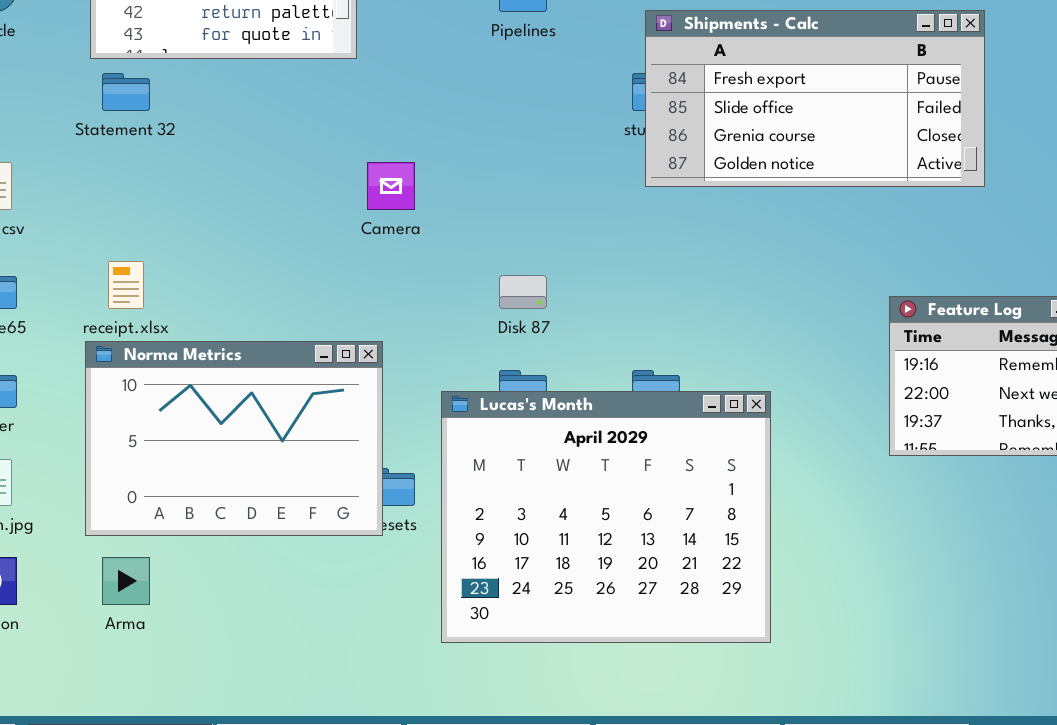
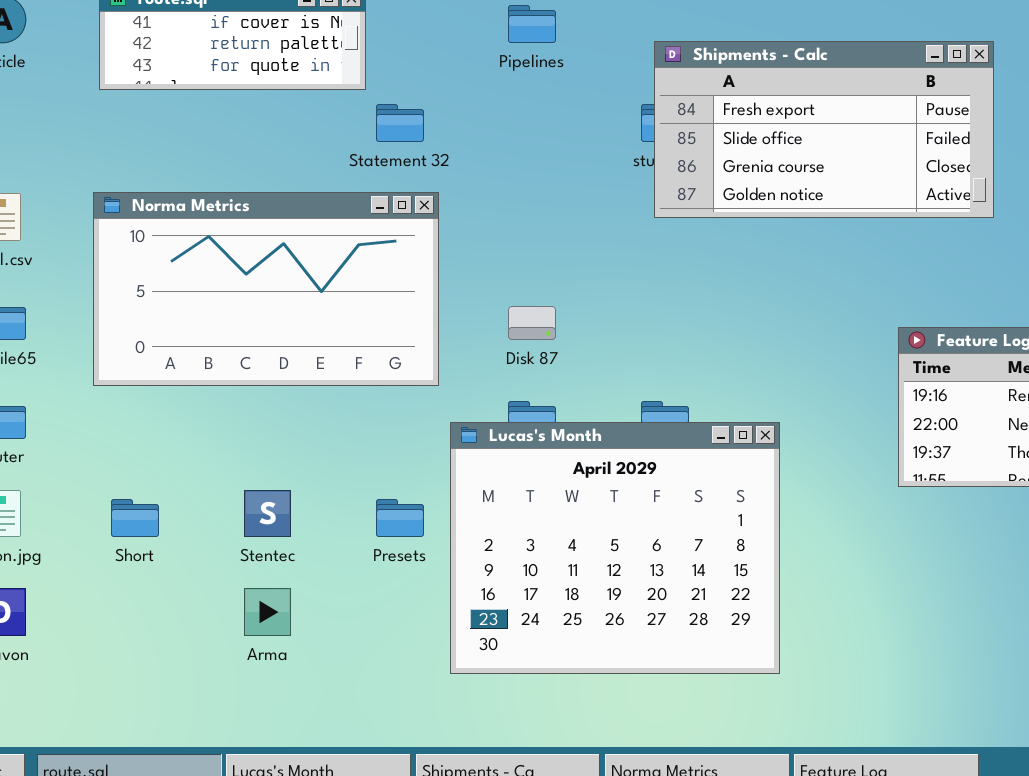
Statement 32: [102,73,150,111] -> [376,104,424,142], moved
Norma Metrics: [85,341,383,536] -> [93,192,439,386], moved, resized
Arma: [102,557,150,605] -> [244,588,291,636], moved

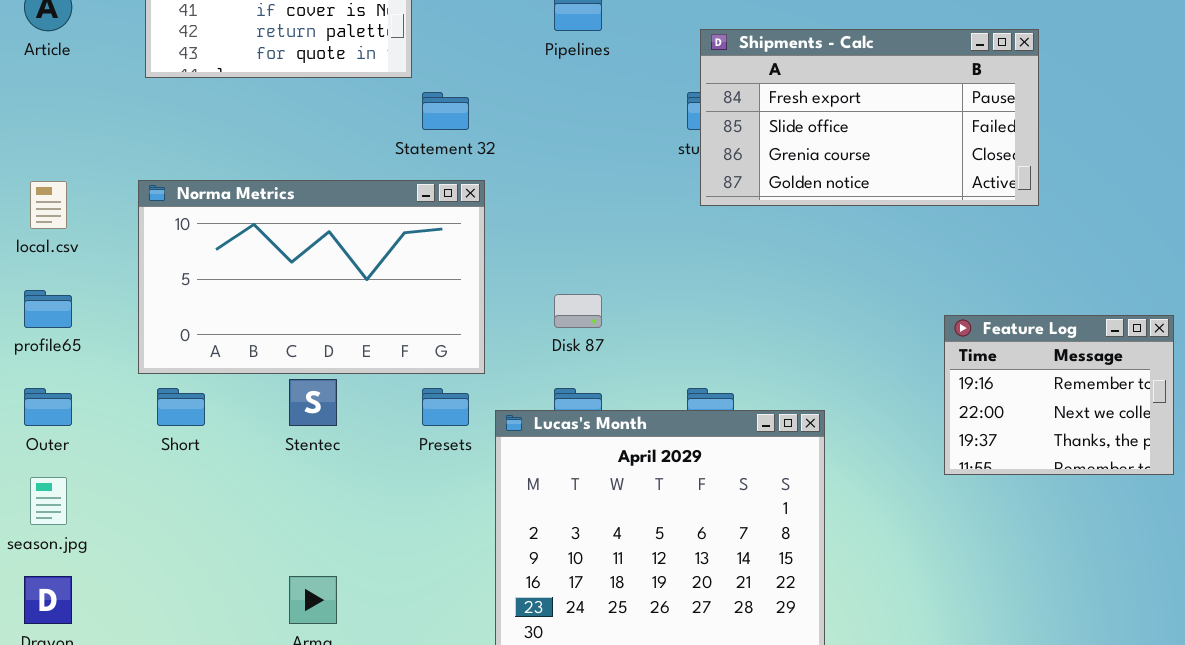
Stentec: [244,490,291,537] -> [289,379,337,426], moved
Short: [111,499,159,537] -> [157,388,205,426], moved
Presets: [376,499,424,537] -> [422,388,469,426], moved

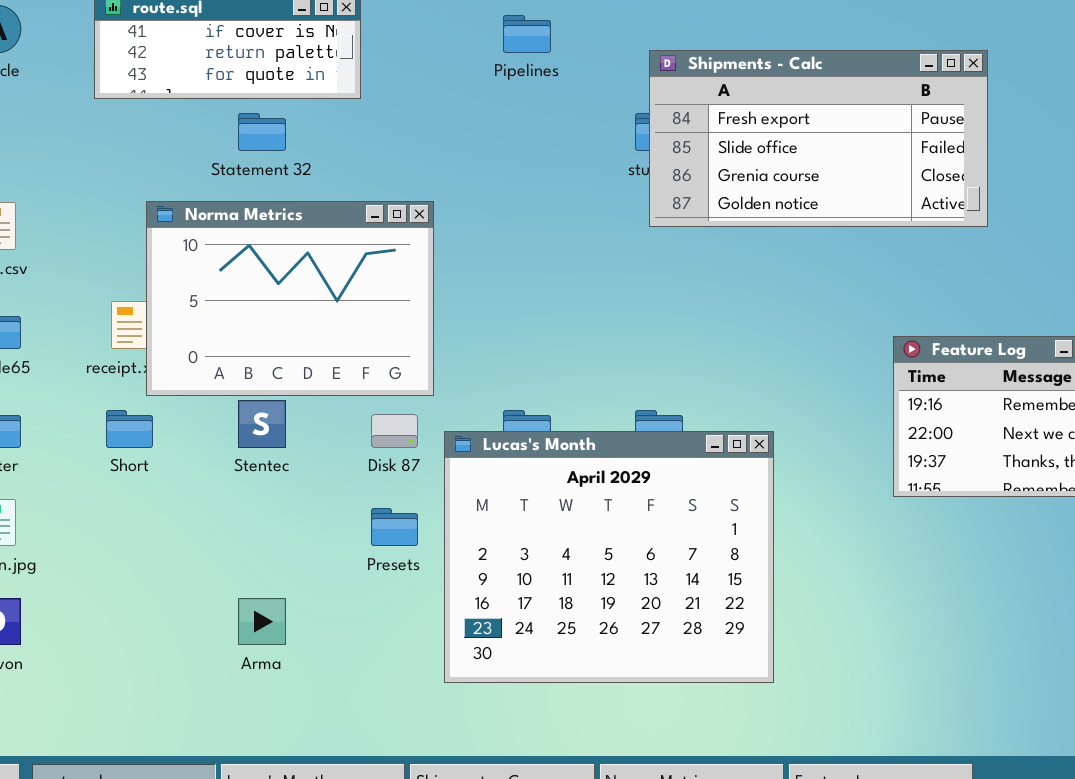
Statement 32: [422,92,469,130] -> [238,113,286,151], moved
Norma Metrics: [138,180,485,374] -> [146,201,434,396], resized
Disk 87: [554,294,602,328] -> [371,414,418,448], moved
Presets: [422,388,469,426] -> [371,508,418,546], moved

